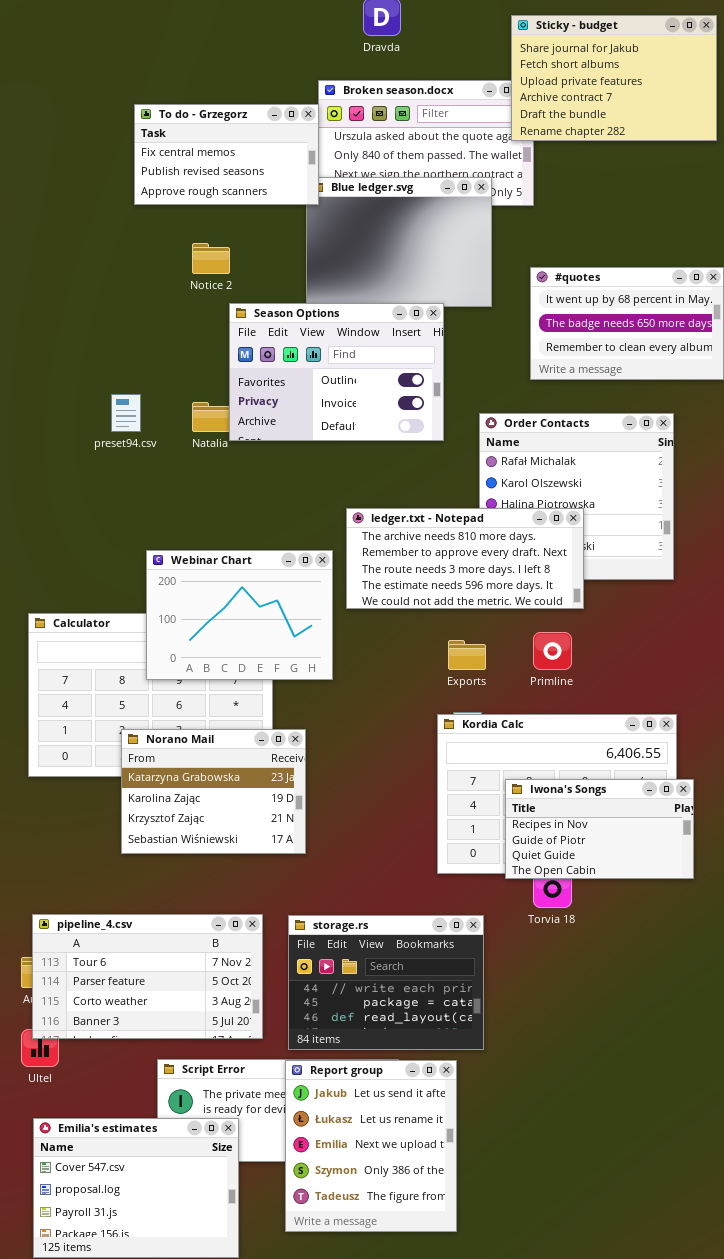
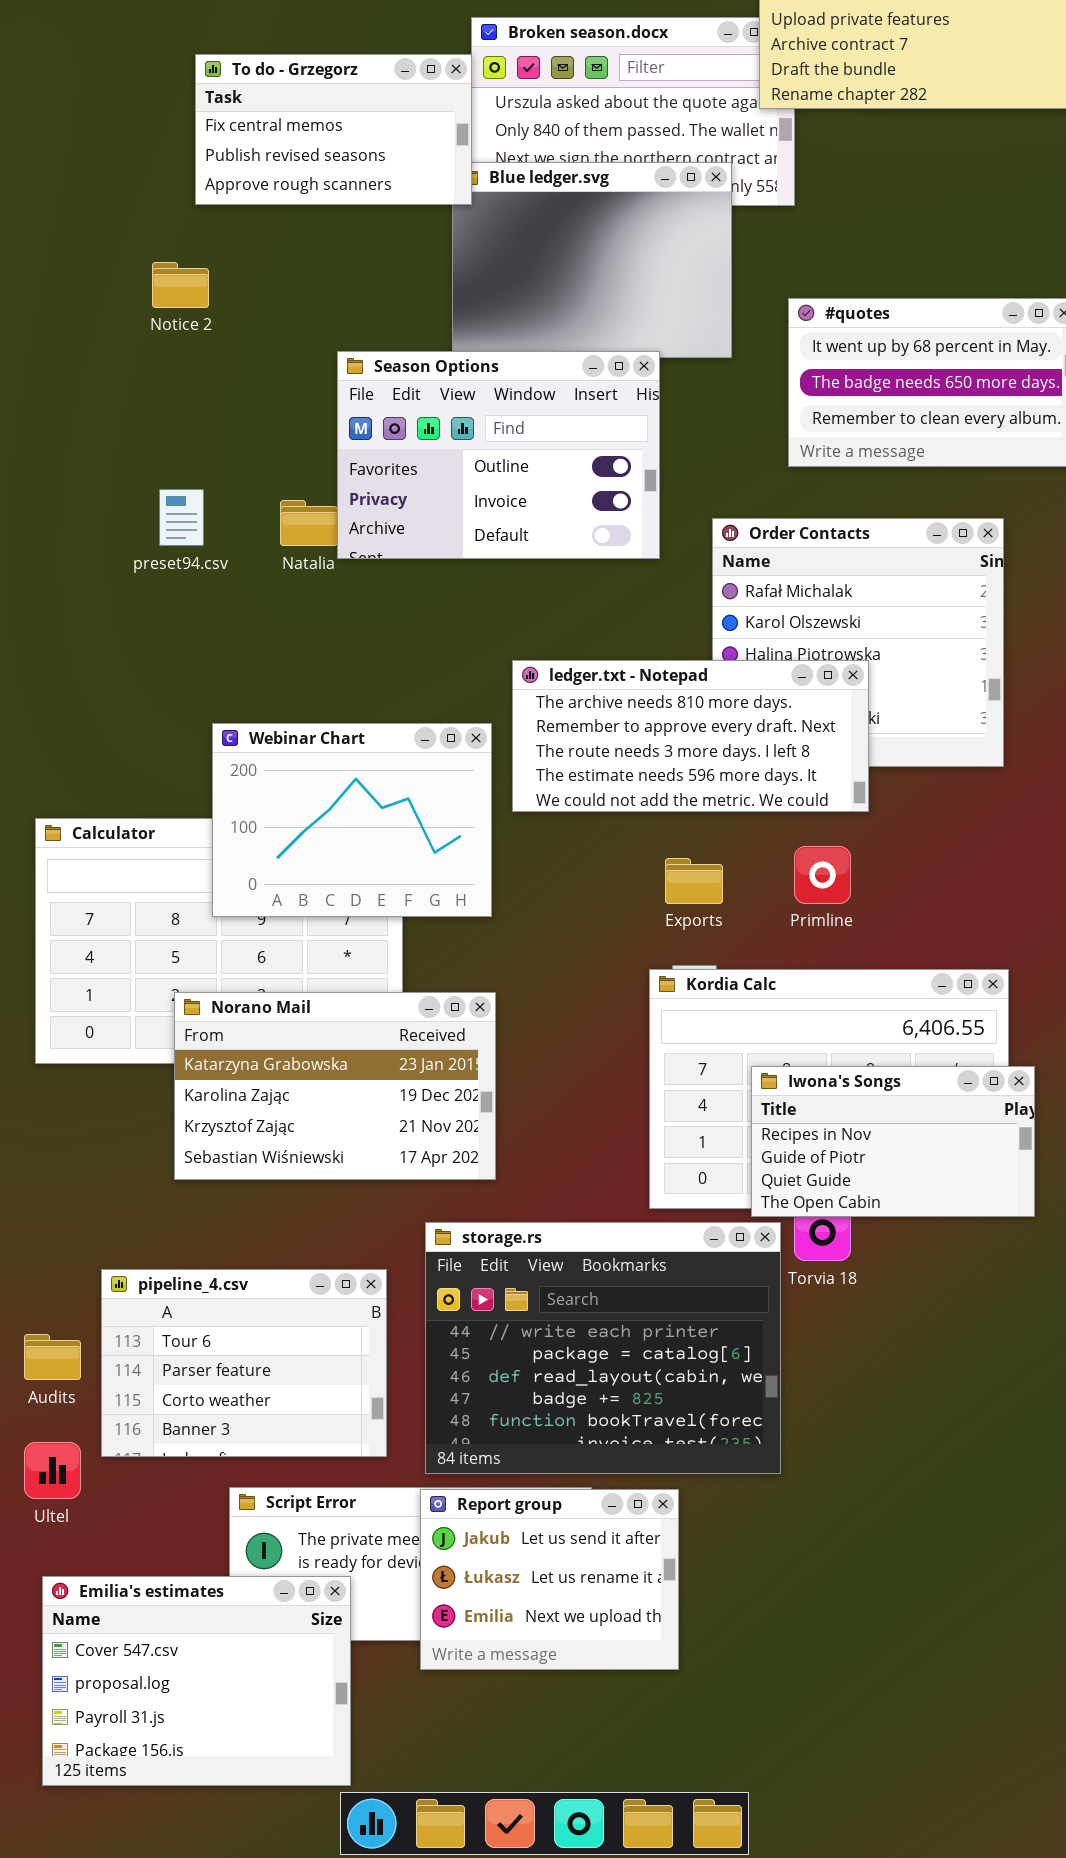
Notice 2: [192,243,230,274] -> [152,262,209,308], moved
Norano Mail: [121,729,306,854] -> [174,992,496,1180], resized
pipeline_4.csv: [32,914,263,1039] -> [101,1269,387,1457], resized
storage.rs: [288,915,484,1050] -> [425,1222,781,1474], resized
Report group: [285,1060,457,1232] -> [420,1489,679,1670], resized

